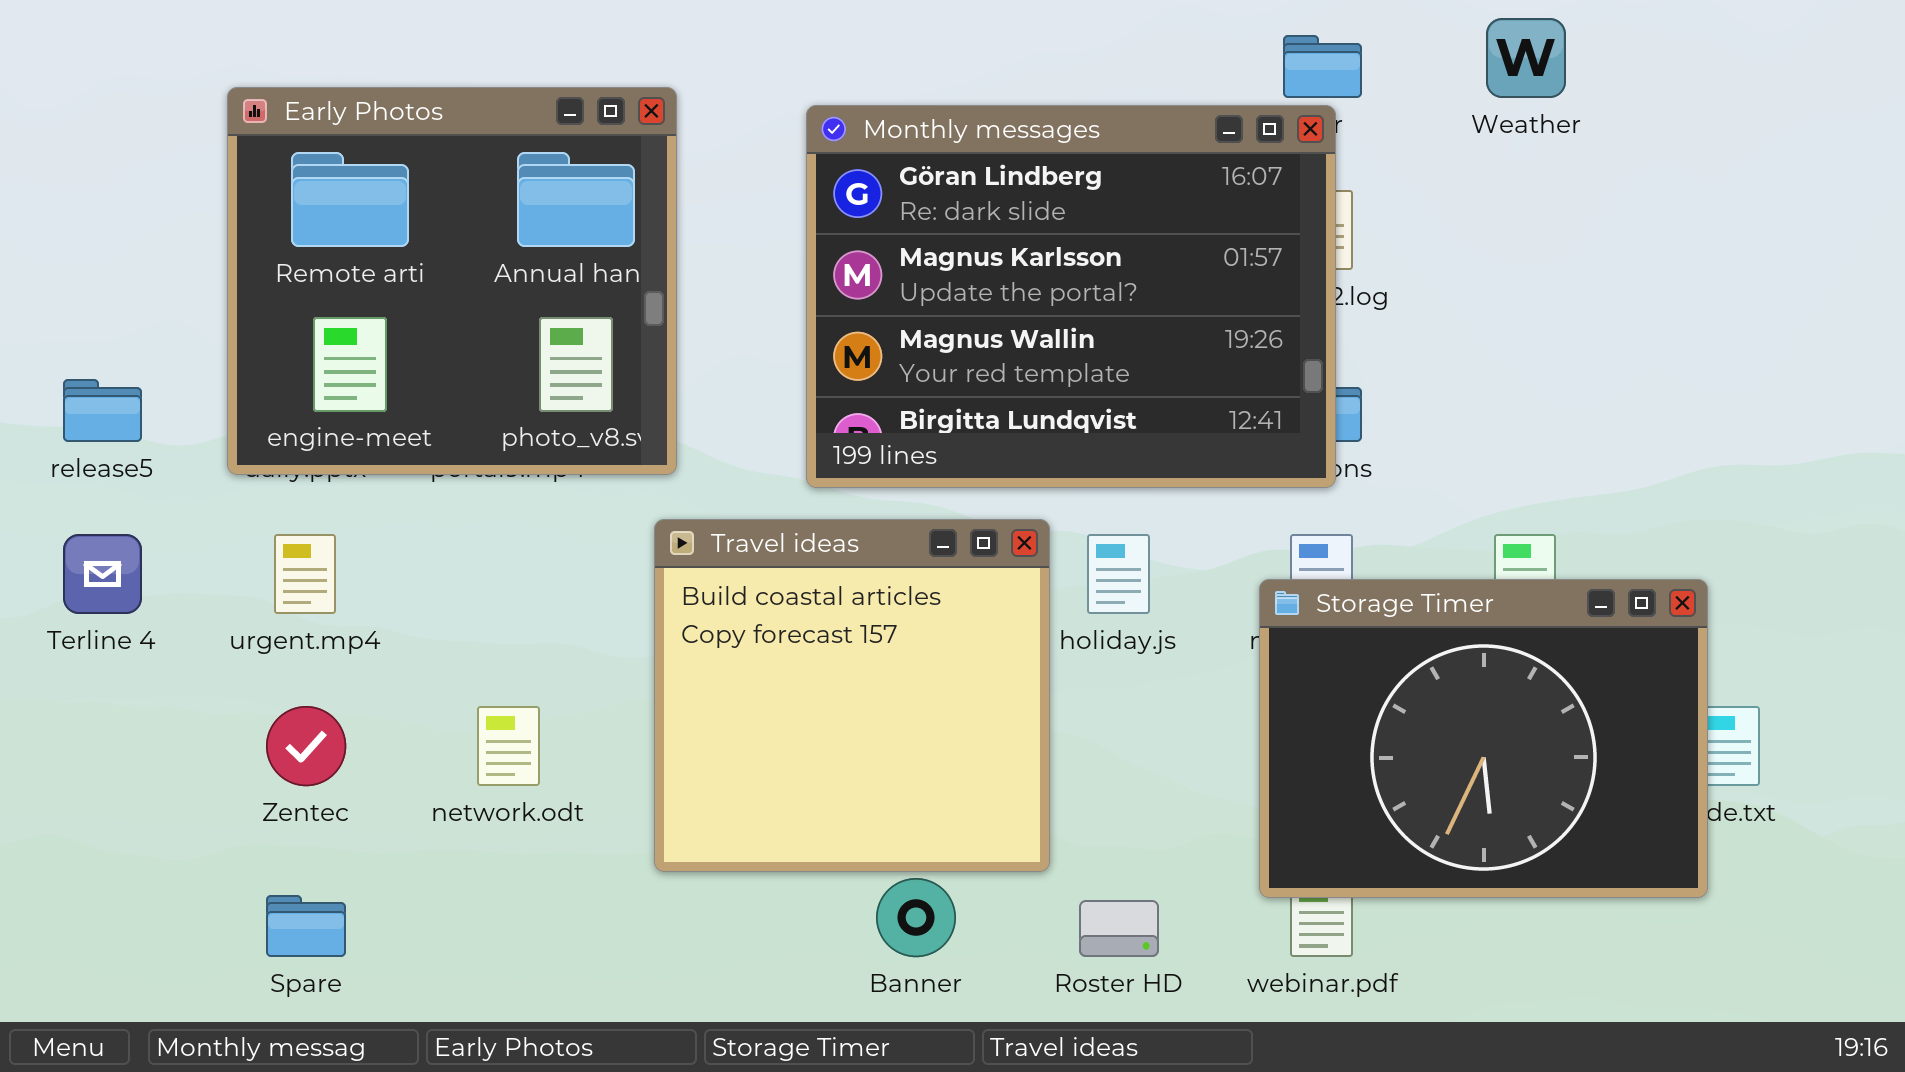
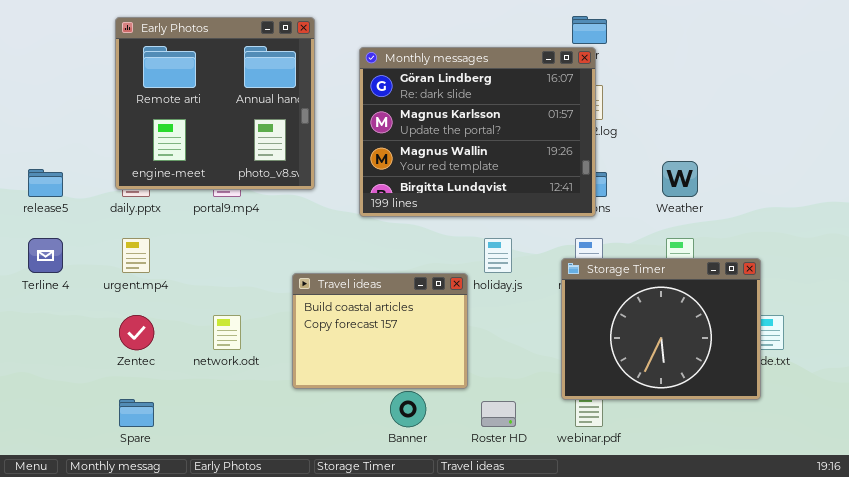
Weather: [1486,18,1566,98] -> [662,161,698,197], moved
Early Photos: [227,87,677,475] -> [115,17,315,190], moved
Travel ideas: [654,519,1050,872] -> [292,273,468,389], resized

